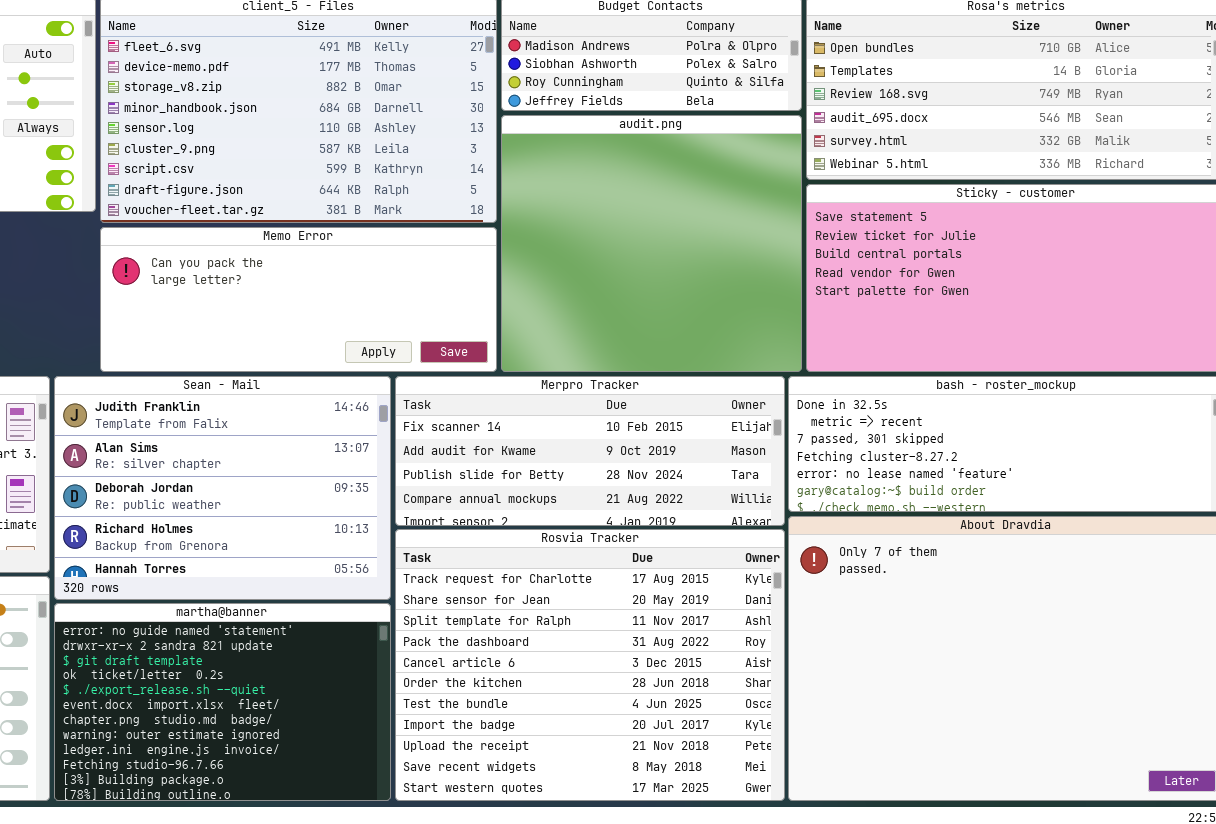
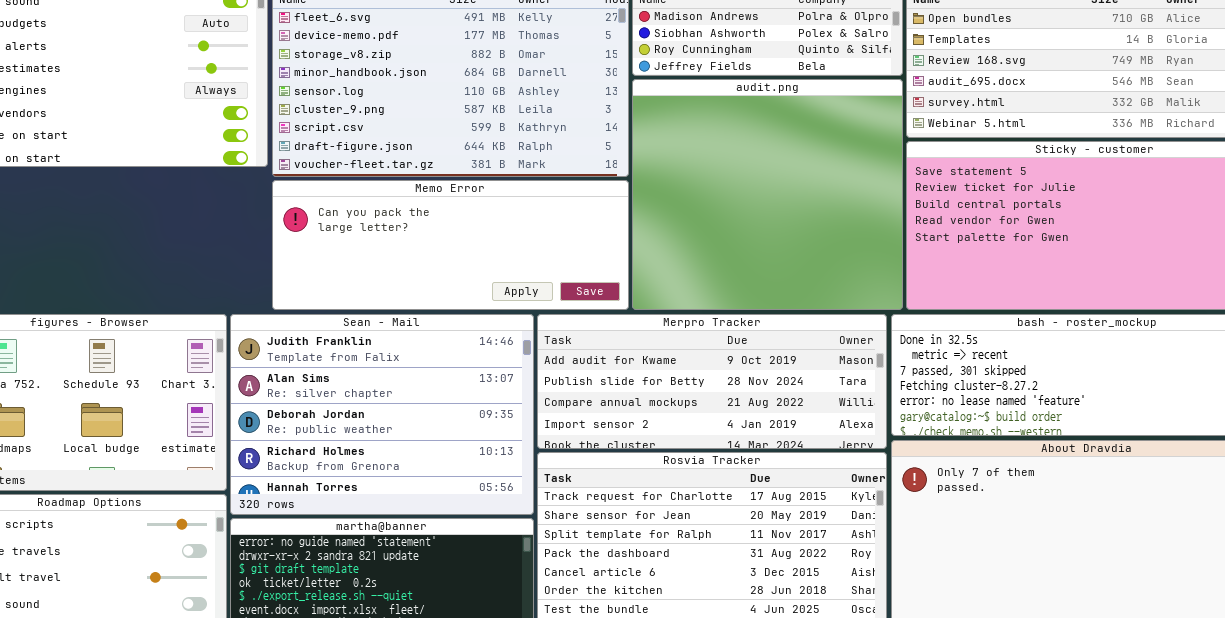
Merpro Tracker: [395,376,785,526] -> [537,314,887,449], scrolled down 1 row

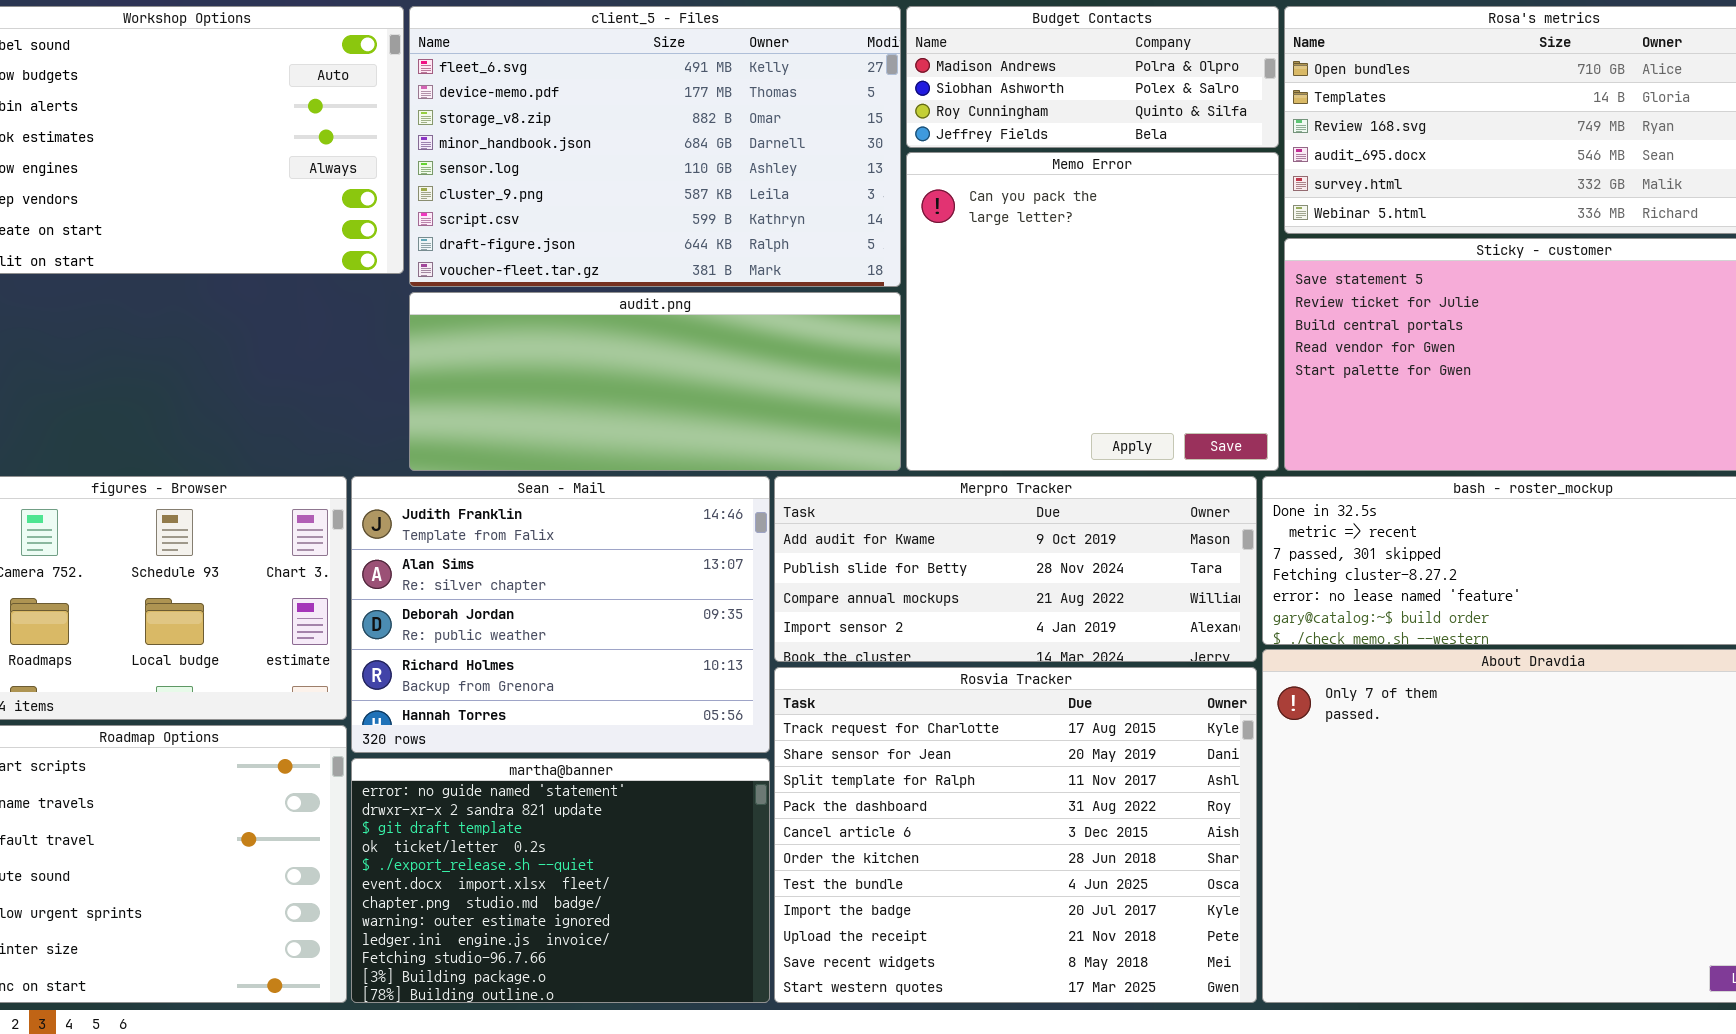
audit.png: [632,79,903,310] -> [409,292,901,471], moved, resized
Memo Error: [272,180,629,310] -> [906,152,1279,471], moved, resized

